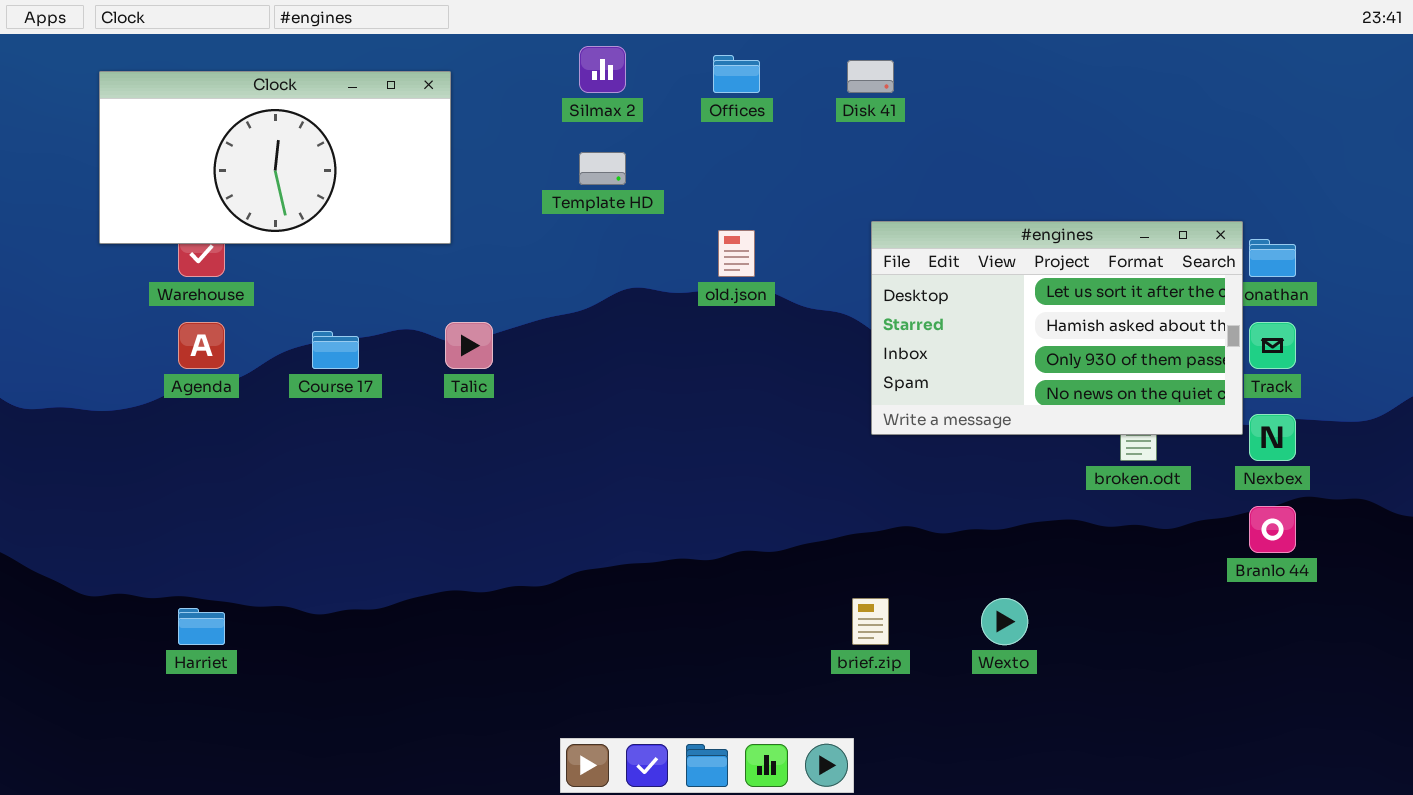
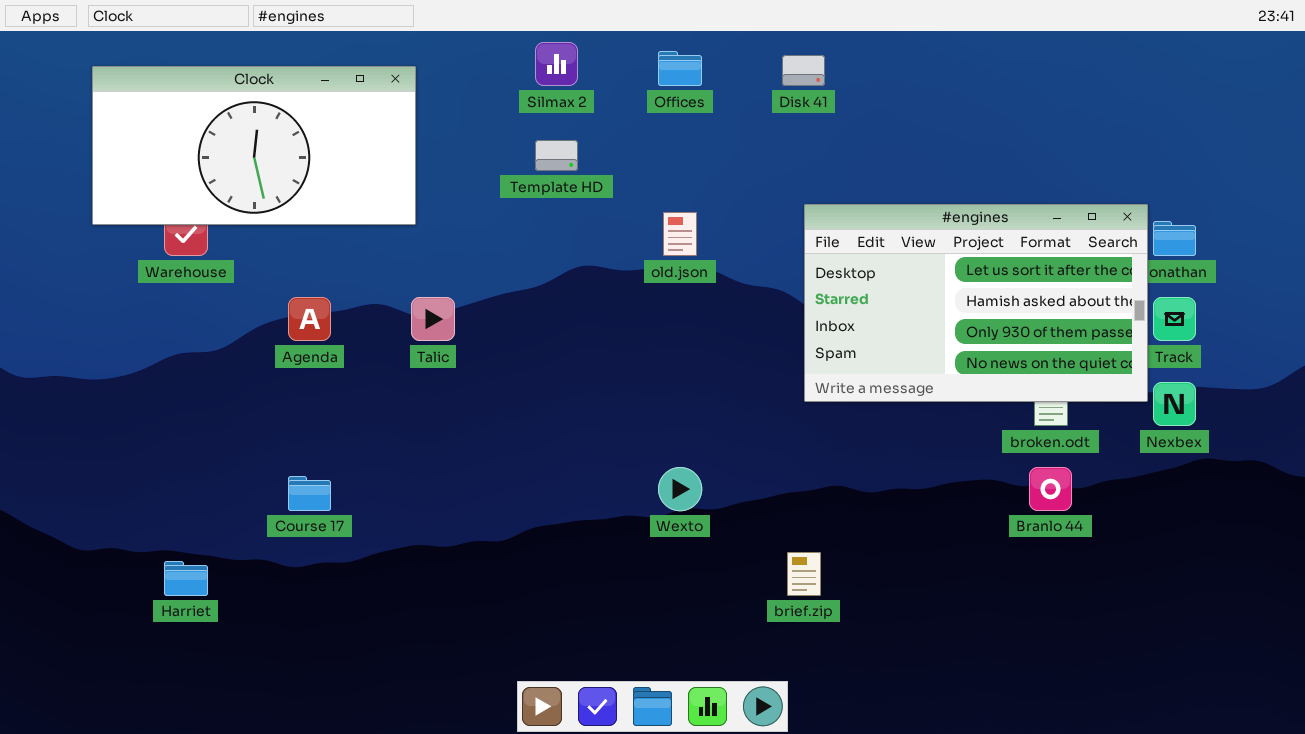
Agenda: [178,322,225,369] -> [288,297,331,341], moved
Course 17: [312,331,359,369] -> [288,476,331,511], moved
Branlo 44: [1249,506,1296,553] -> [1029,467,1072,511], moved
Wexto: [981,598,1028,645] -> [658,467,702,511], moved

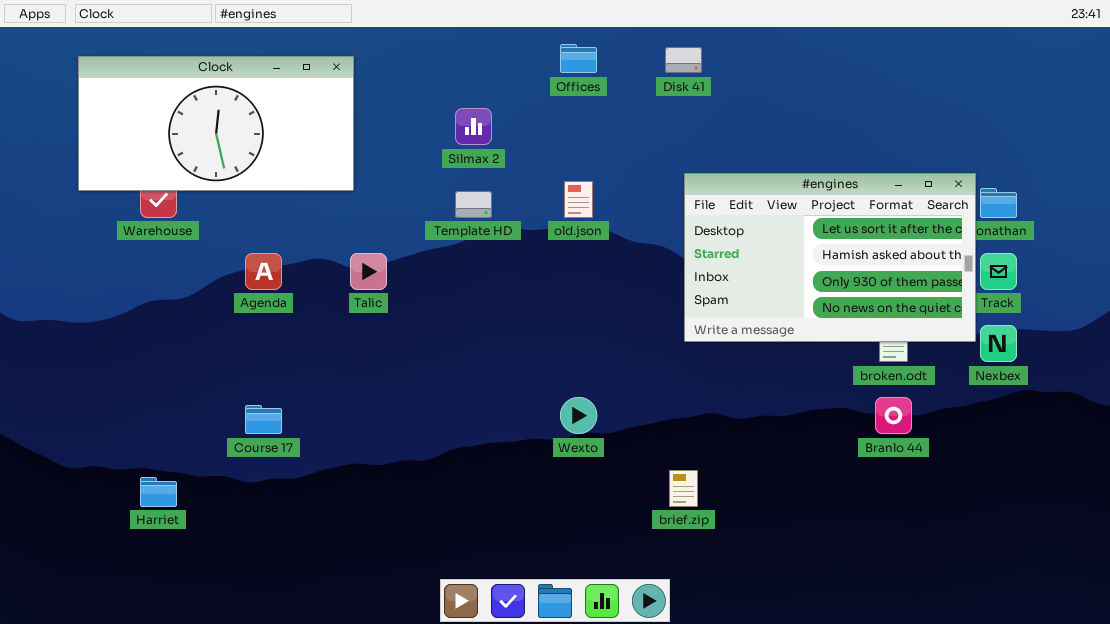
Silmax 2: [535,42,578,86] -> [455,108,492,145], moved
Template HD: [535,140,578,171] -> [455,191,492,218], moved

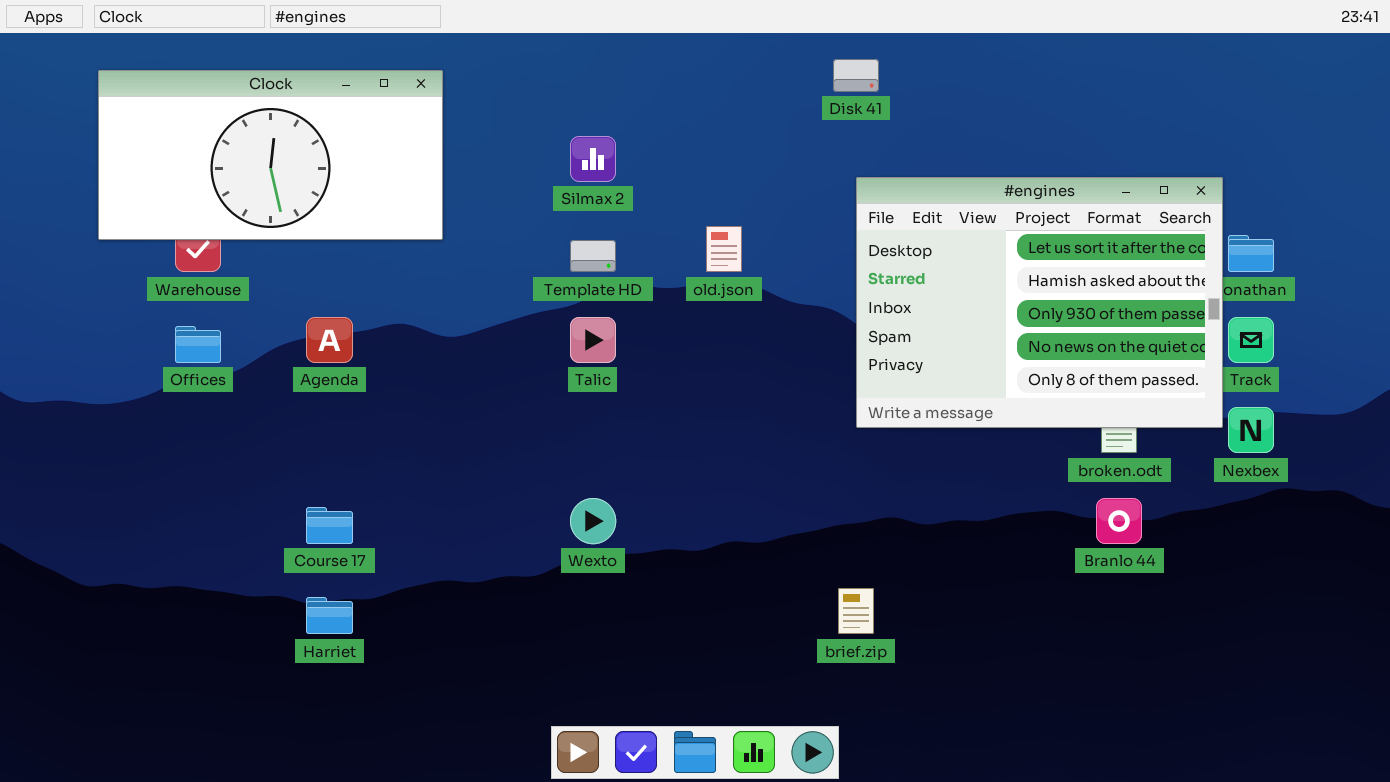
Offices: [560,44,597,73] -> [175,326,221,363], moved
#engines: [684,173,976,342] -> [856,177,1223,428], resized
Talic: [350,253,387,290] -> [570,317,616,363], moved
Wexto: [560,397,597,434] -> [570,498,616,544], moved
Harriet: [140,477,177,507] -> [306,597,353,634], moved

